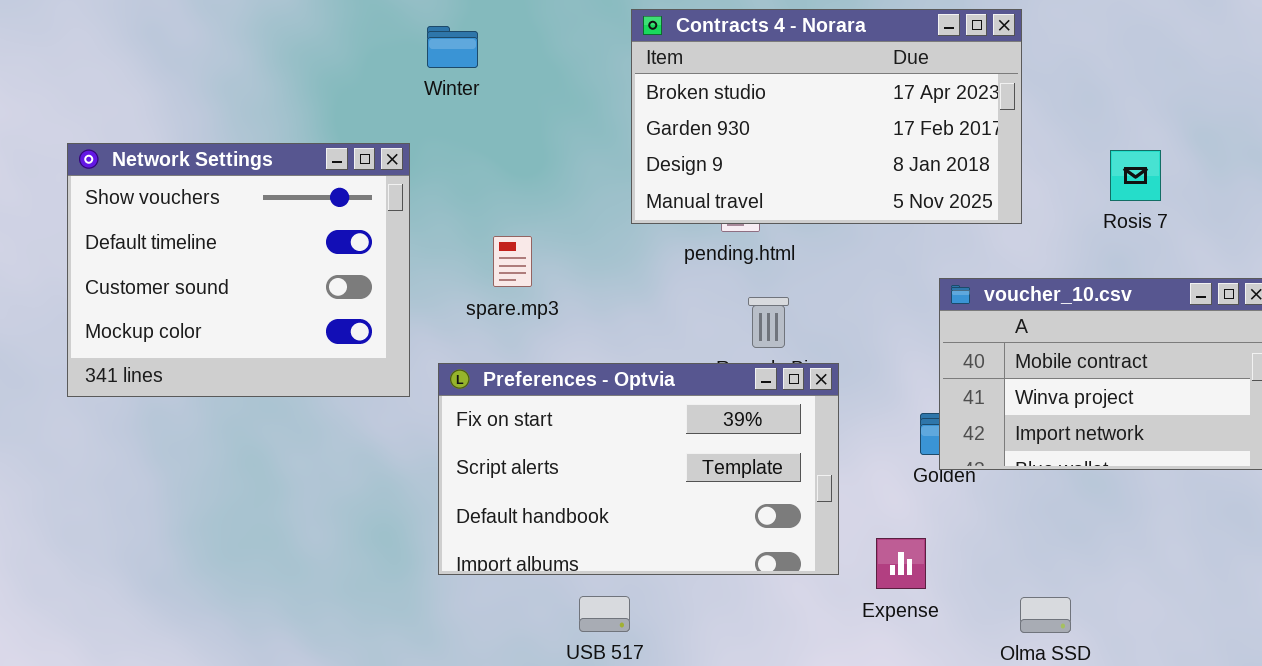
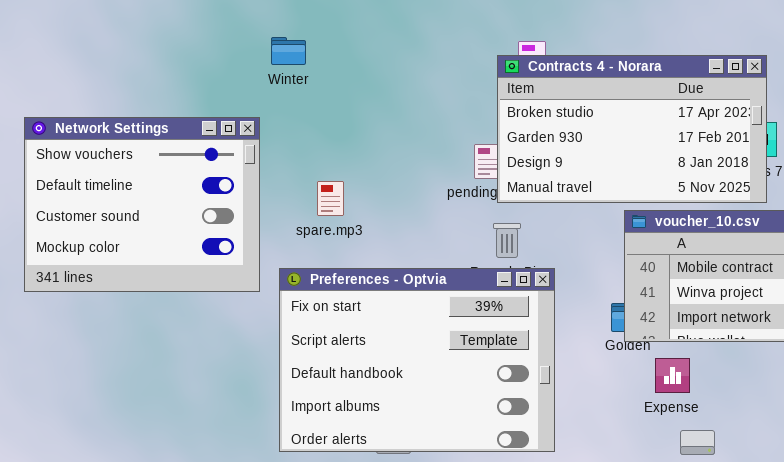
Contracts 4 - Norara: [631,9,1022,224] -> [497,55,767,203], moved
Preferences - Optvia: [438,363,839,575] -> [279,268,555,452], resized
Expense: [876,538,926,589] -> [655,358,690,393], moved

